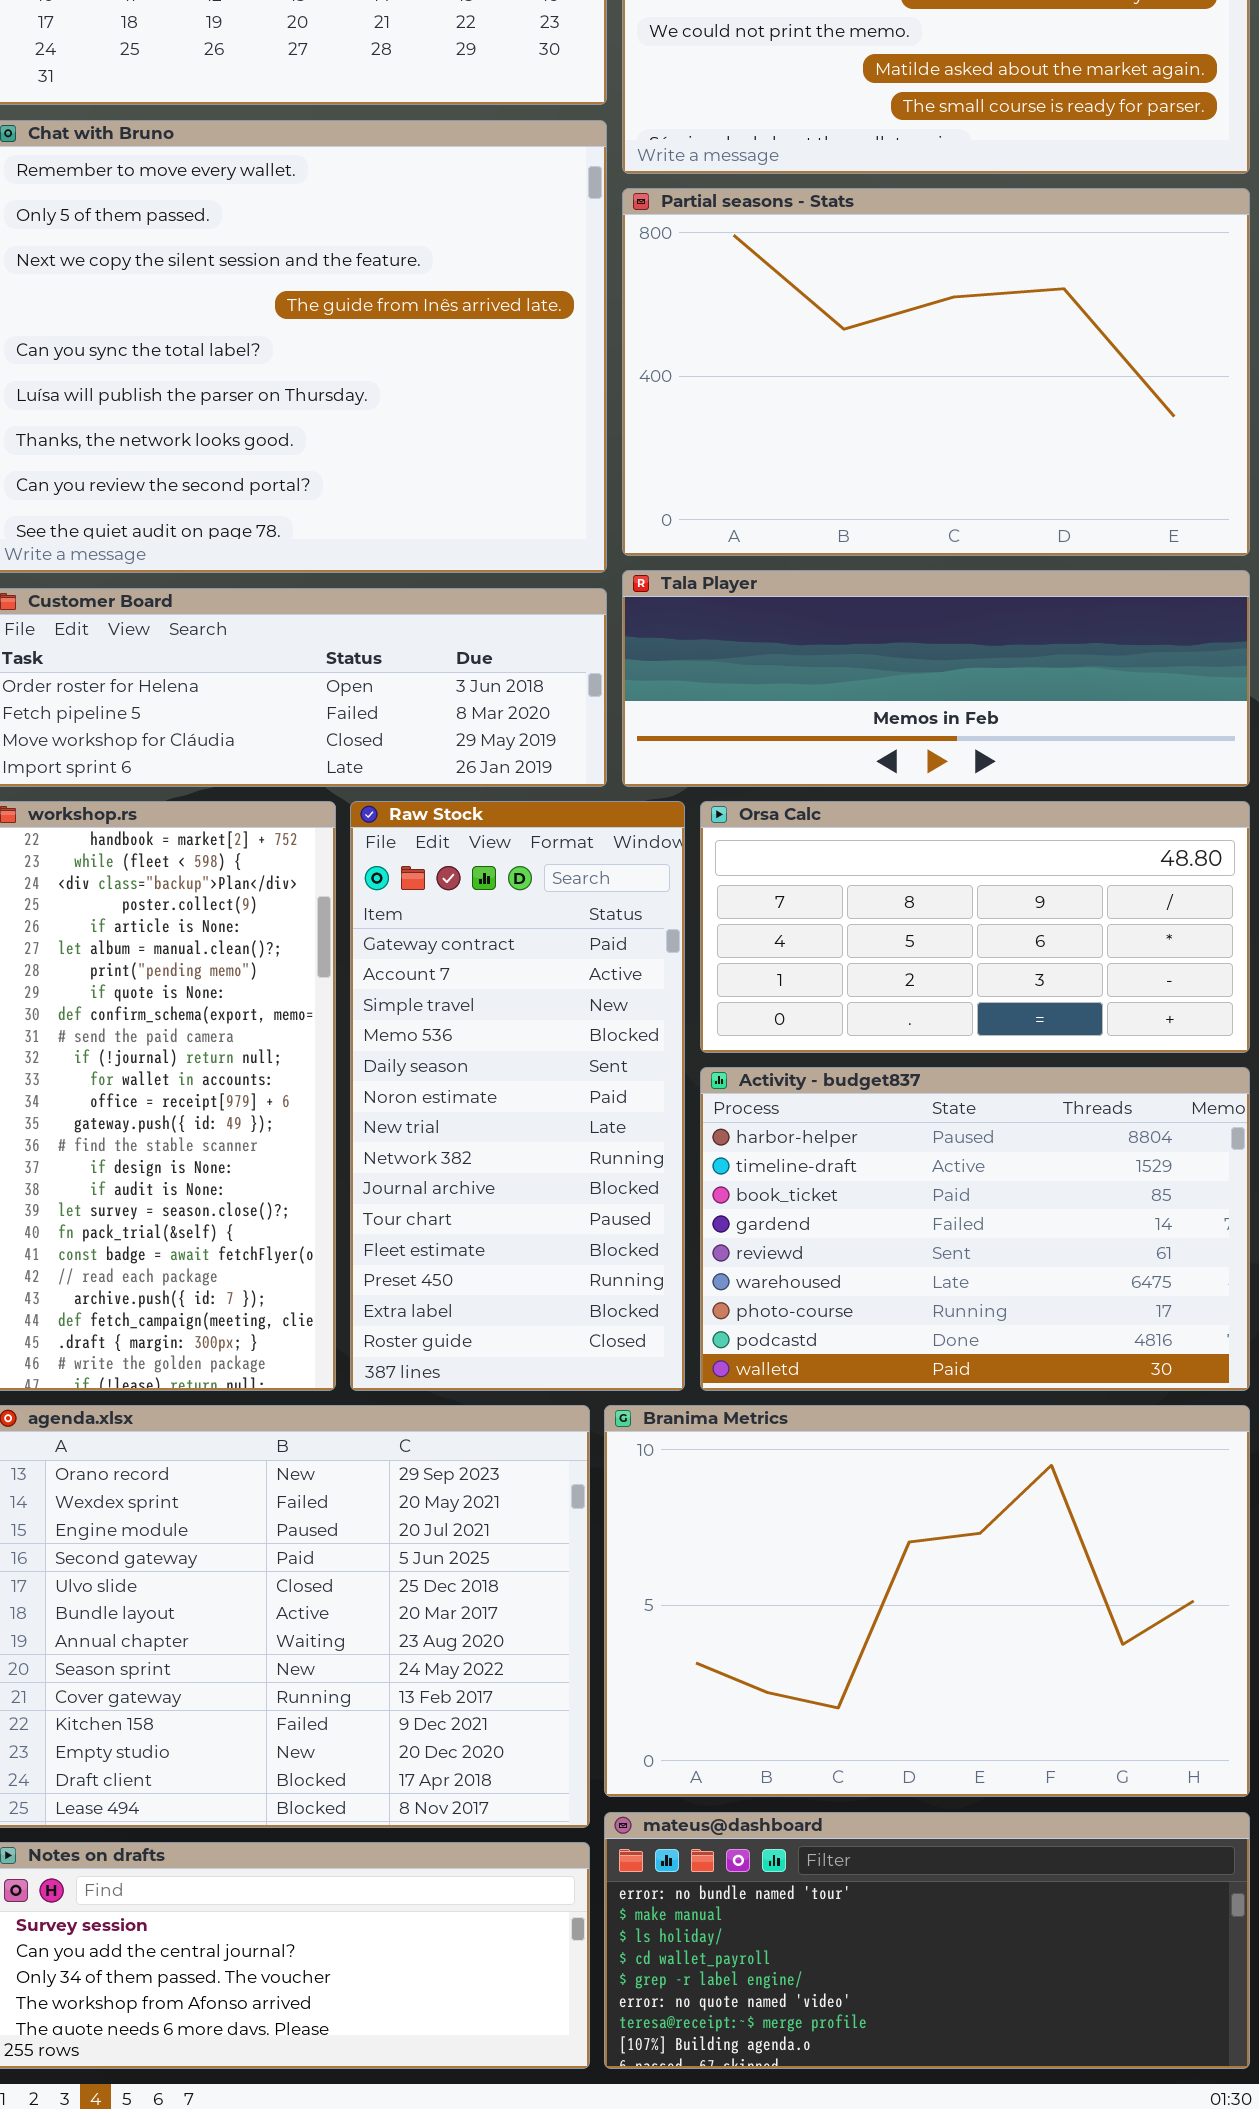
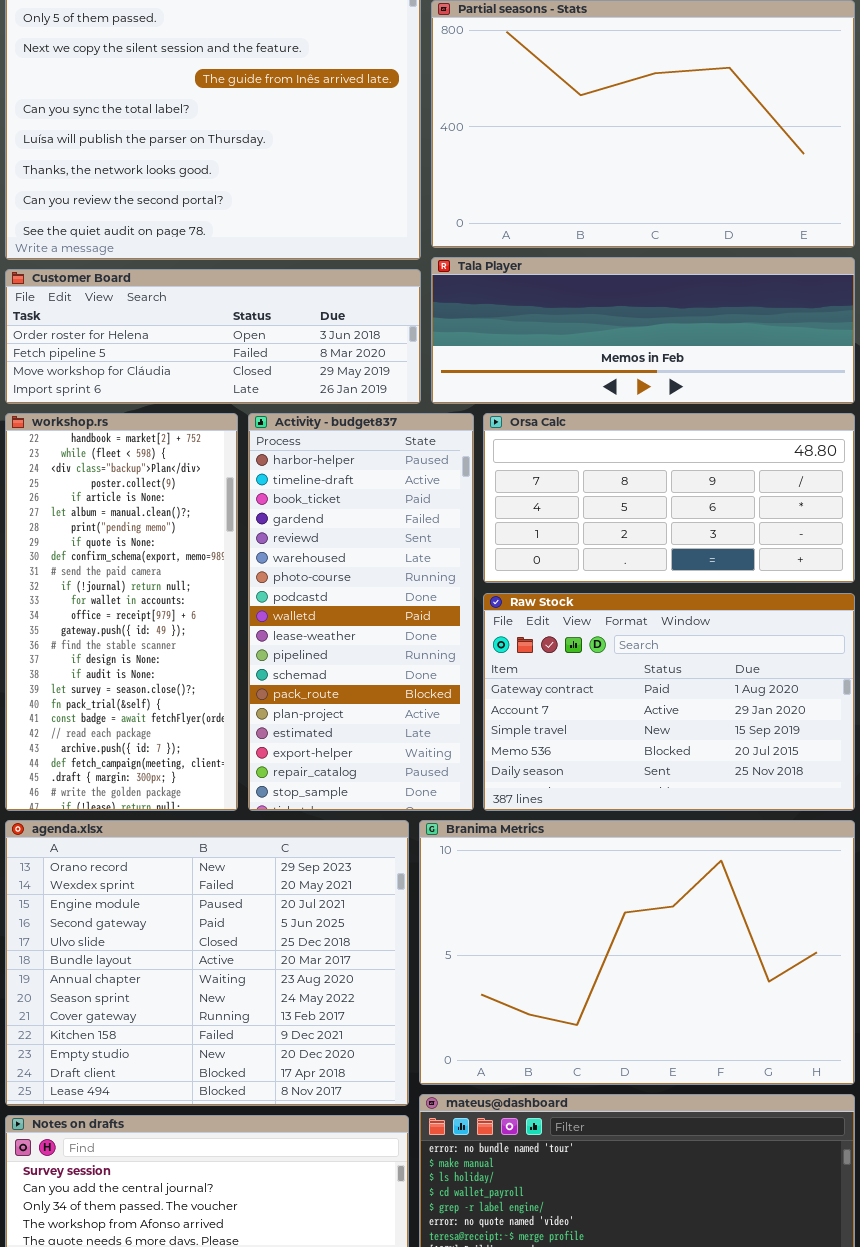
Raw Stock: [350,801,685,1391] -> [483,593,855,811], moved, resized
Activity - budget837: [700,1067,1250,1391] -> [248,413,474,811], moved, resized

